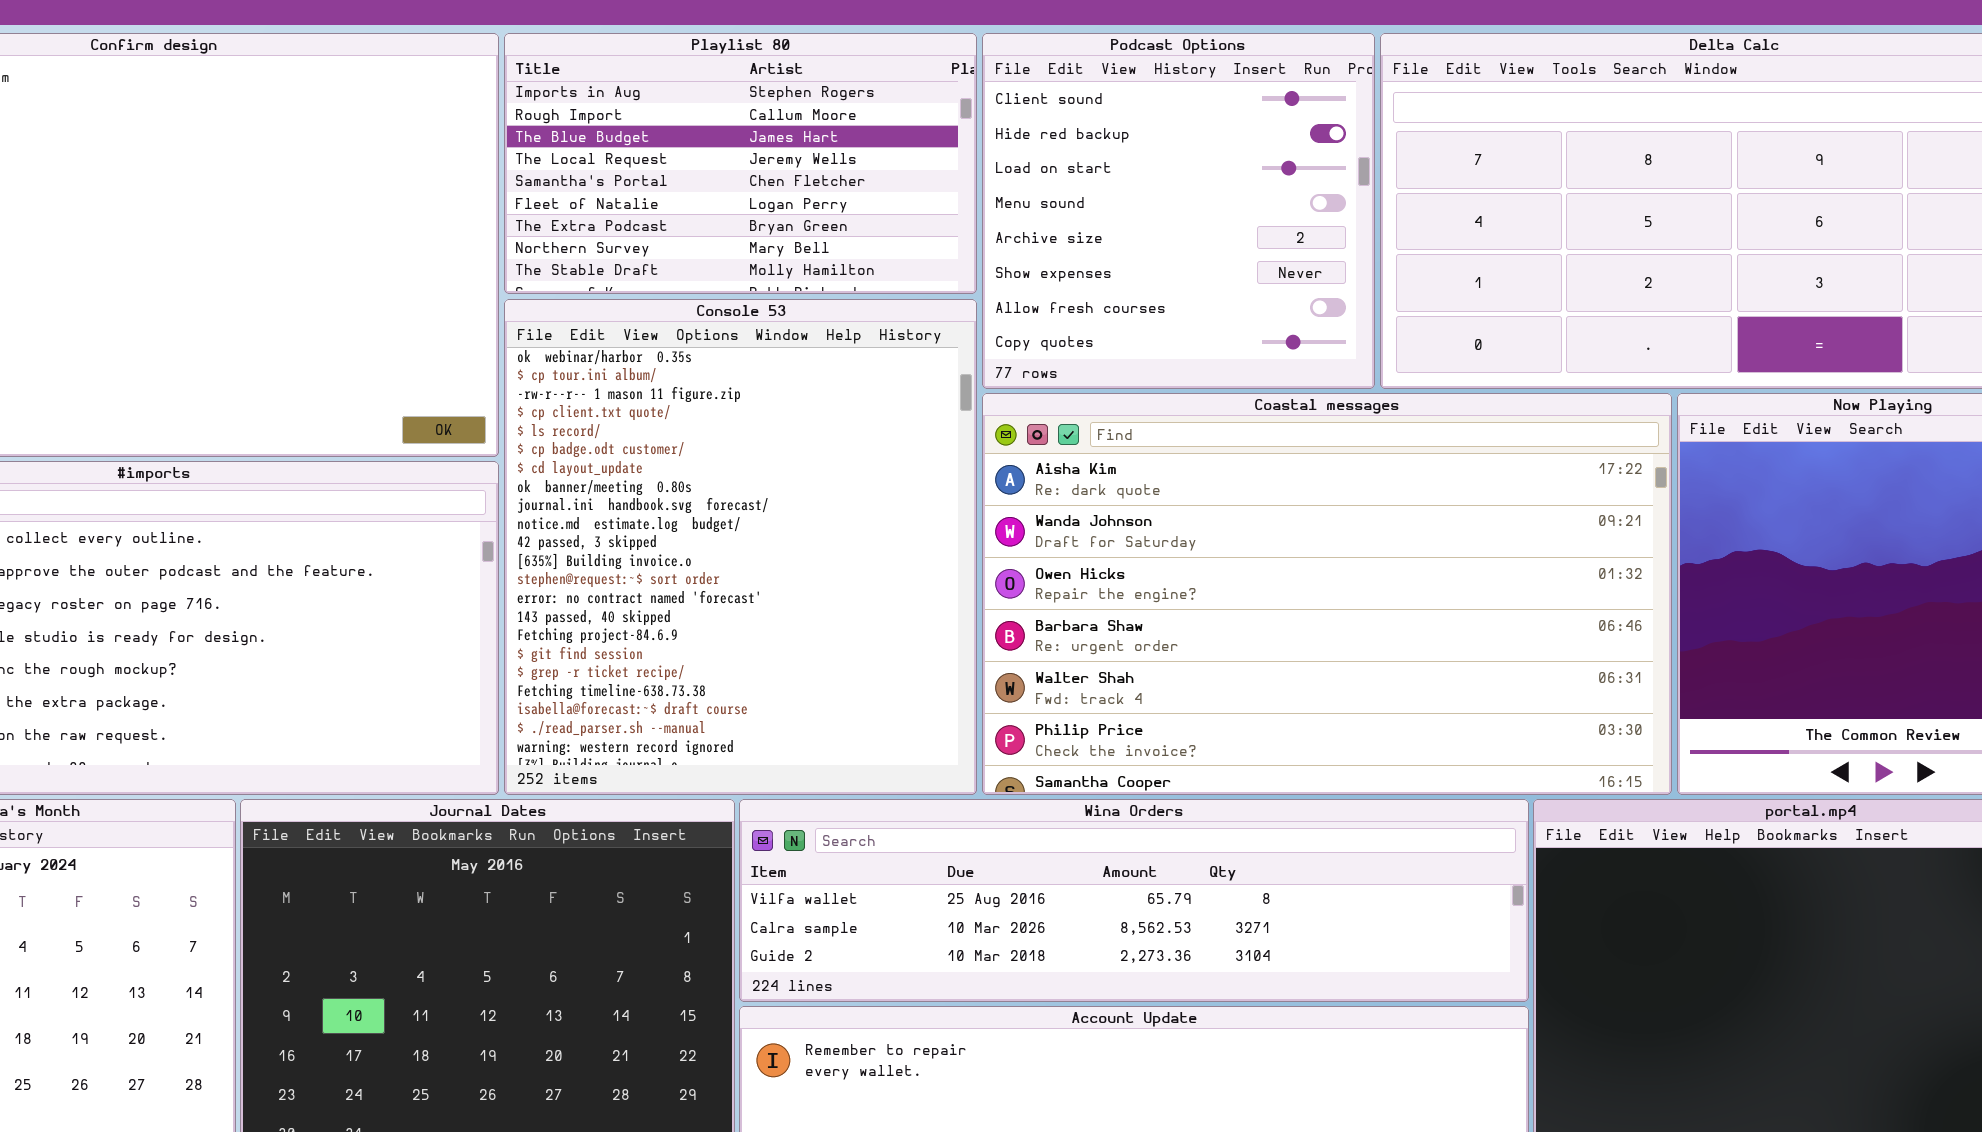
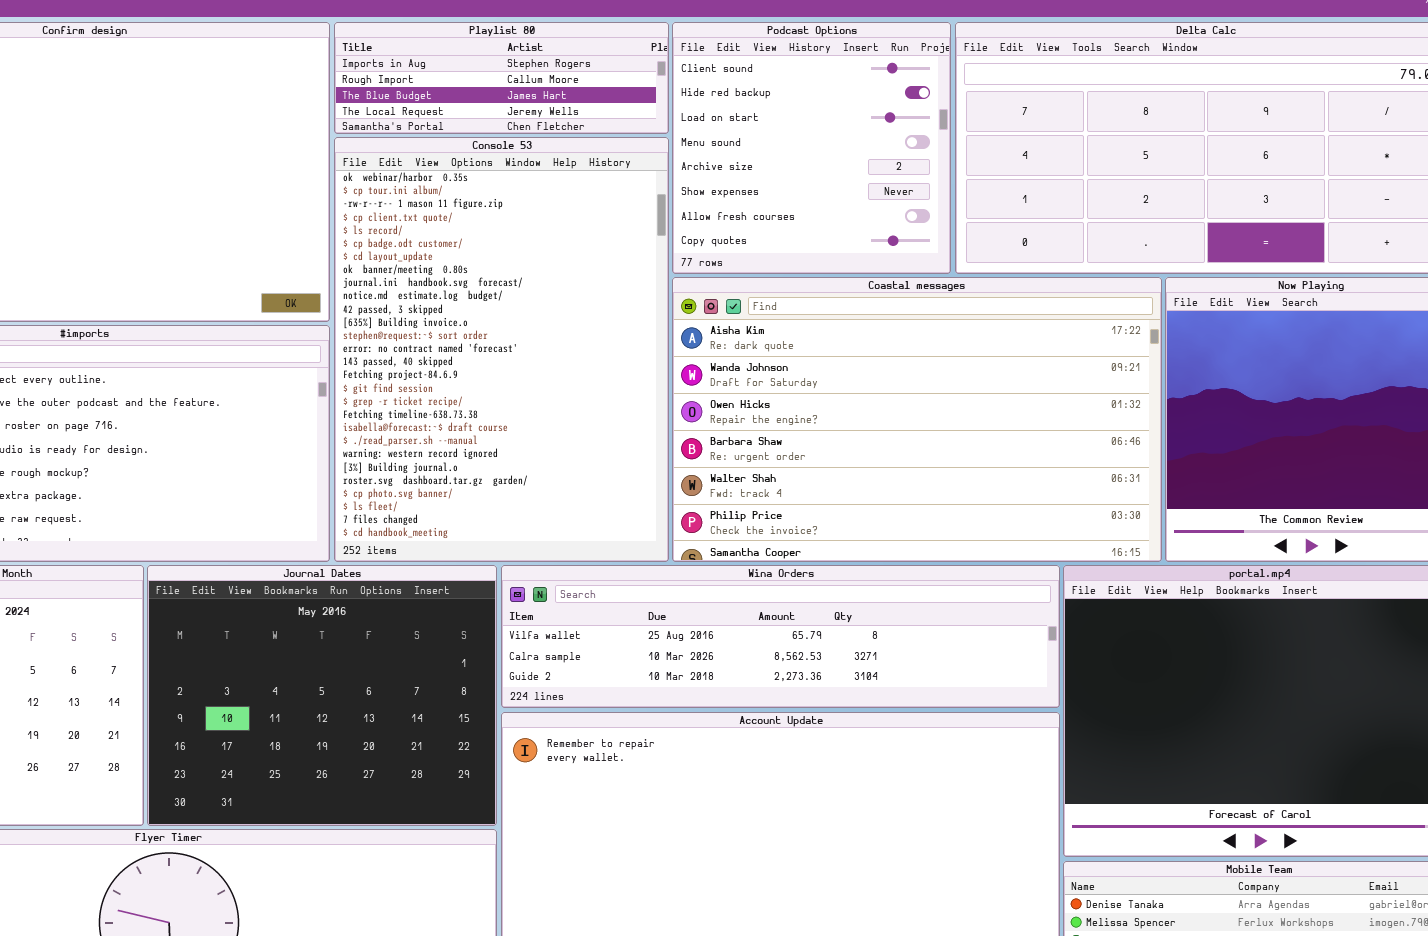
Playlist 80: [504,33,977,294] -> [334,22,669,134], resized
Console 53: [504,299,977,795] -> [334,137,669,562], resized

